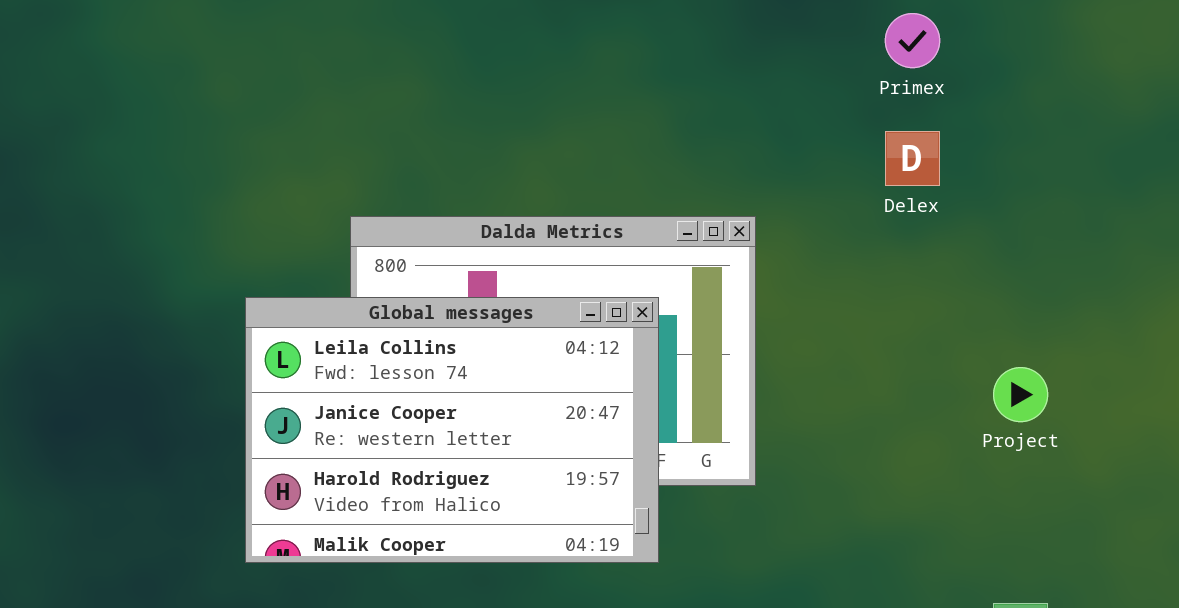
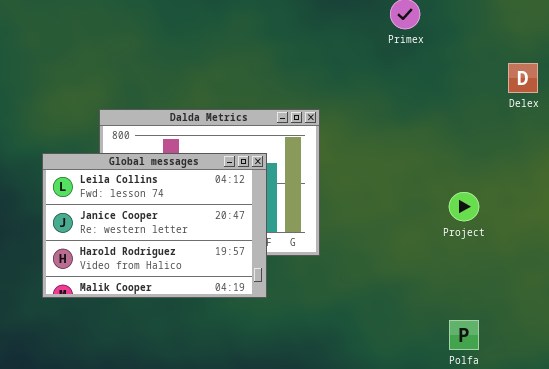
Delex: [885,131,940,186] -> [508,63,538,93], moved

